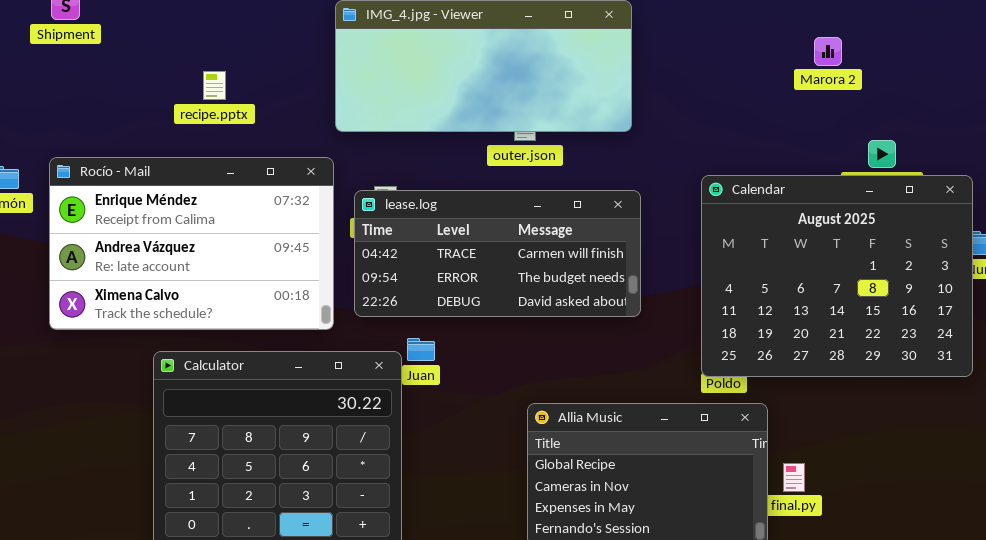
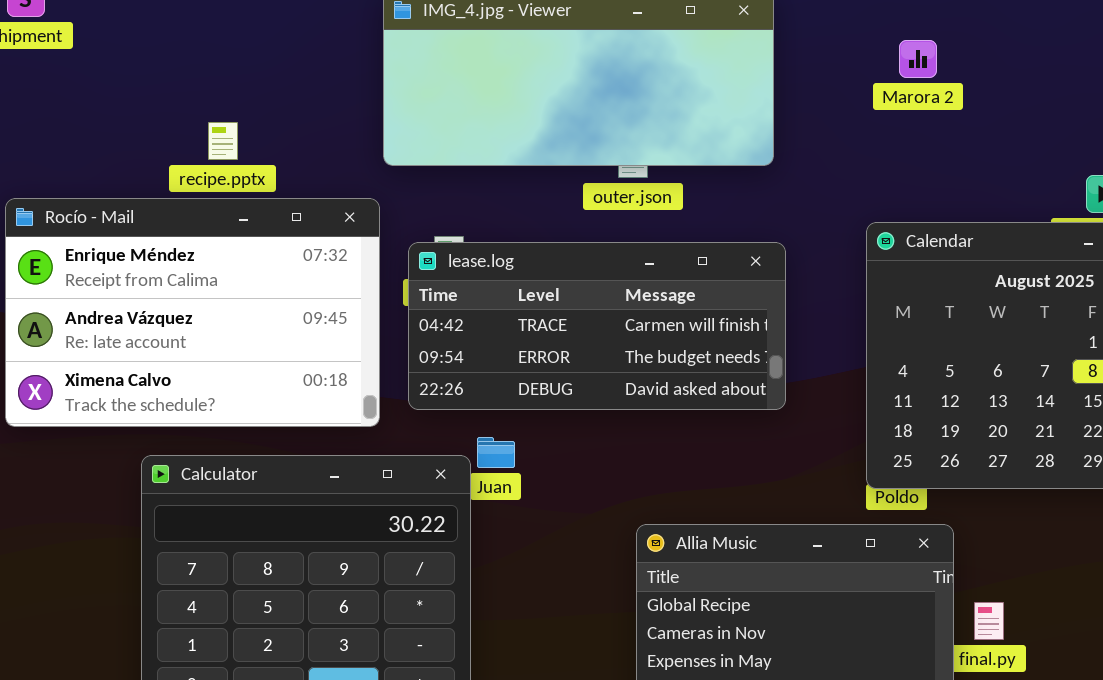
Marora 2: [814,37,842,66] -> [899,40,937,78], moved
recipe.pptx: [203,71,226,100] -> [208,122,238,160], moved

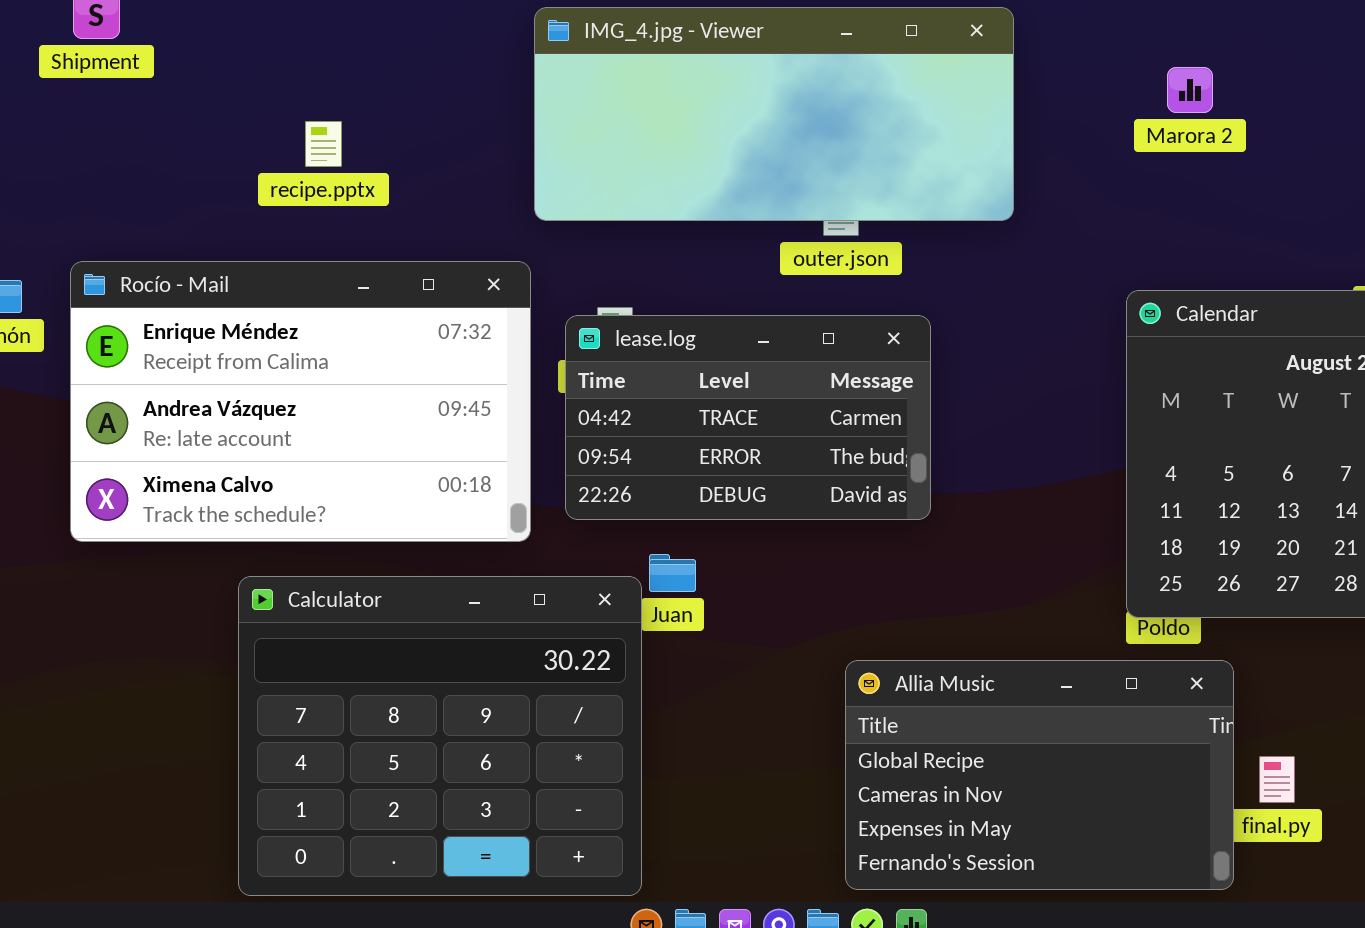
recipe.pptx: [208,122,238,160] -> [305,121,342,167], moved
lease.log: [408,242,786,410] -> [565,315,931,520], resized

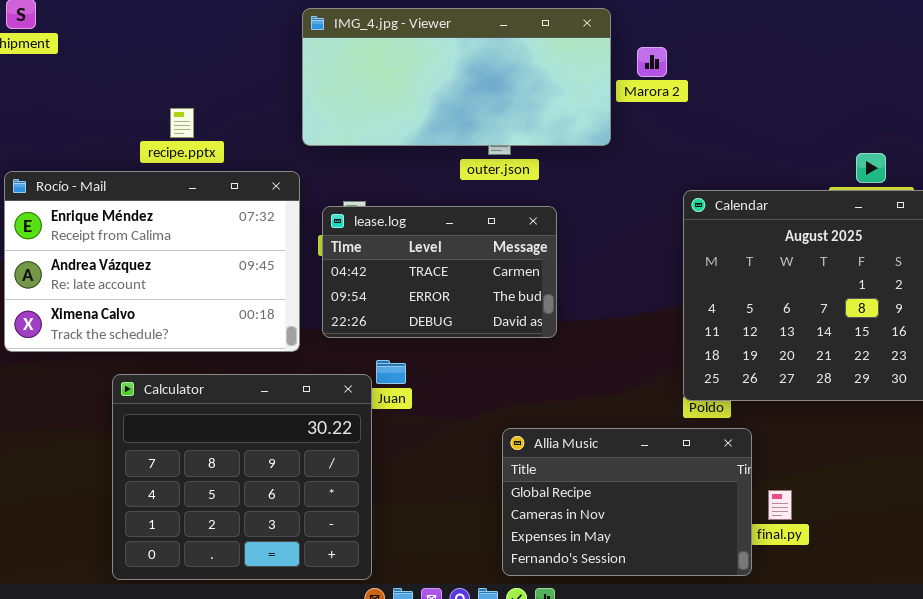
Marora 2: [1167,67,1213,113] -> [637,47,667,77], moved
recipe.pptx: [305,121,342,167] -> [170,108,194,138], moved

